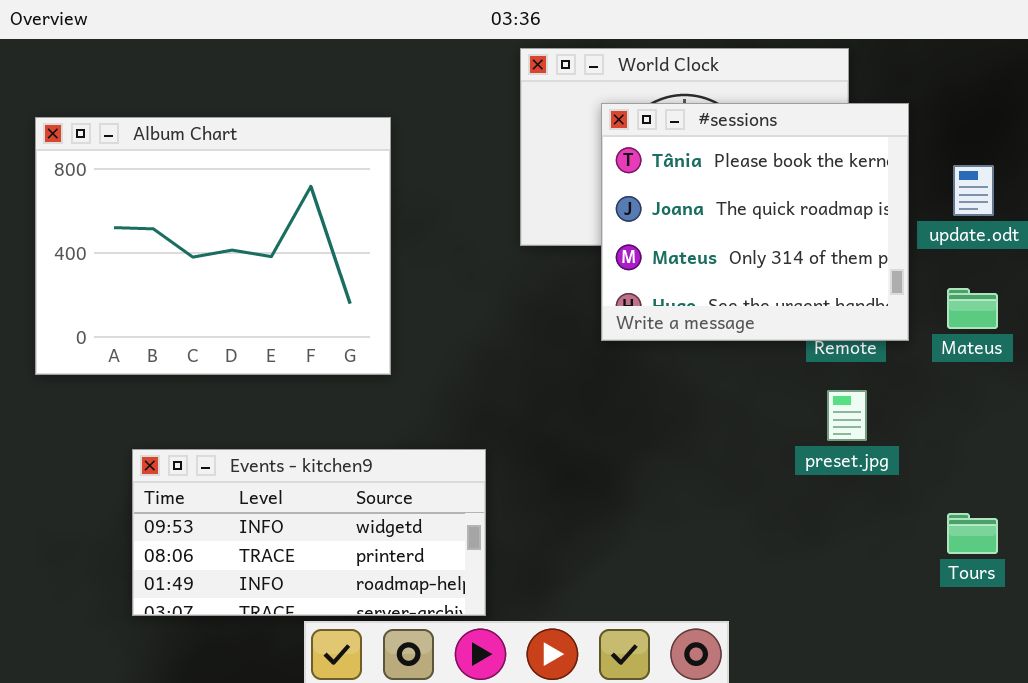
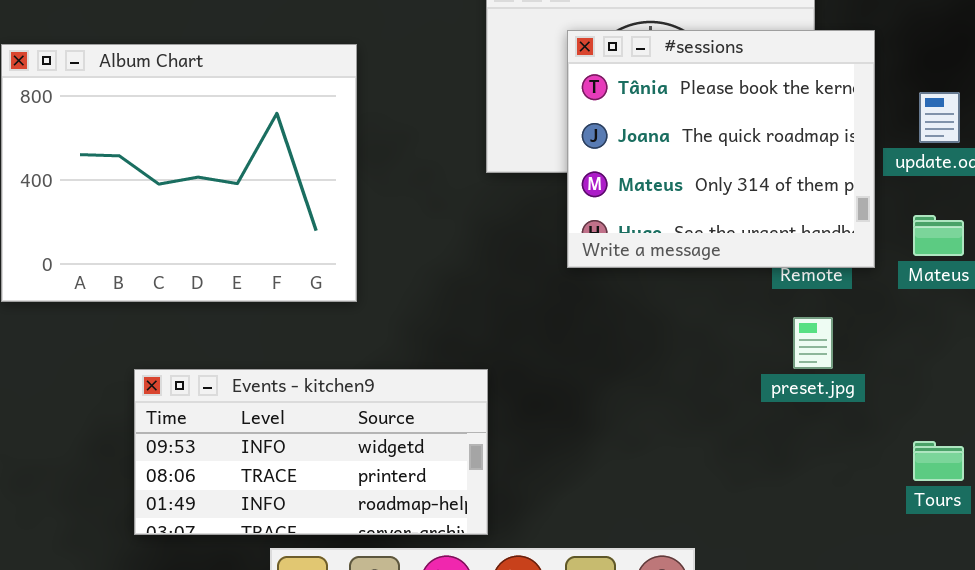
Events - kitchen9: [132,449,486,616] -> [134,369,488,535], moved

